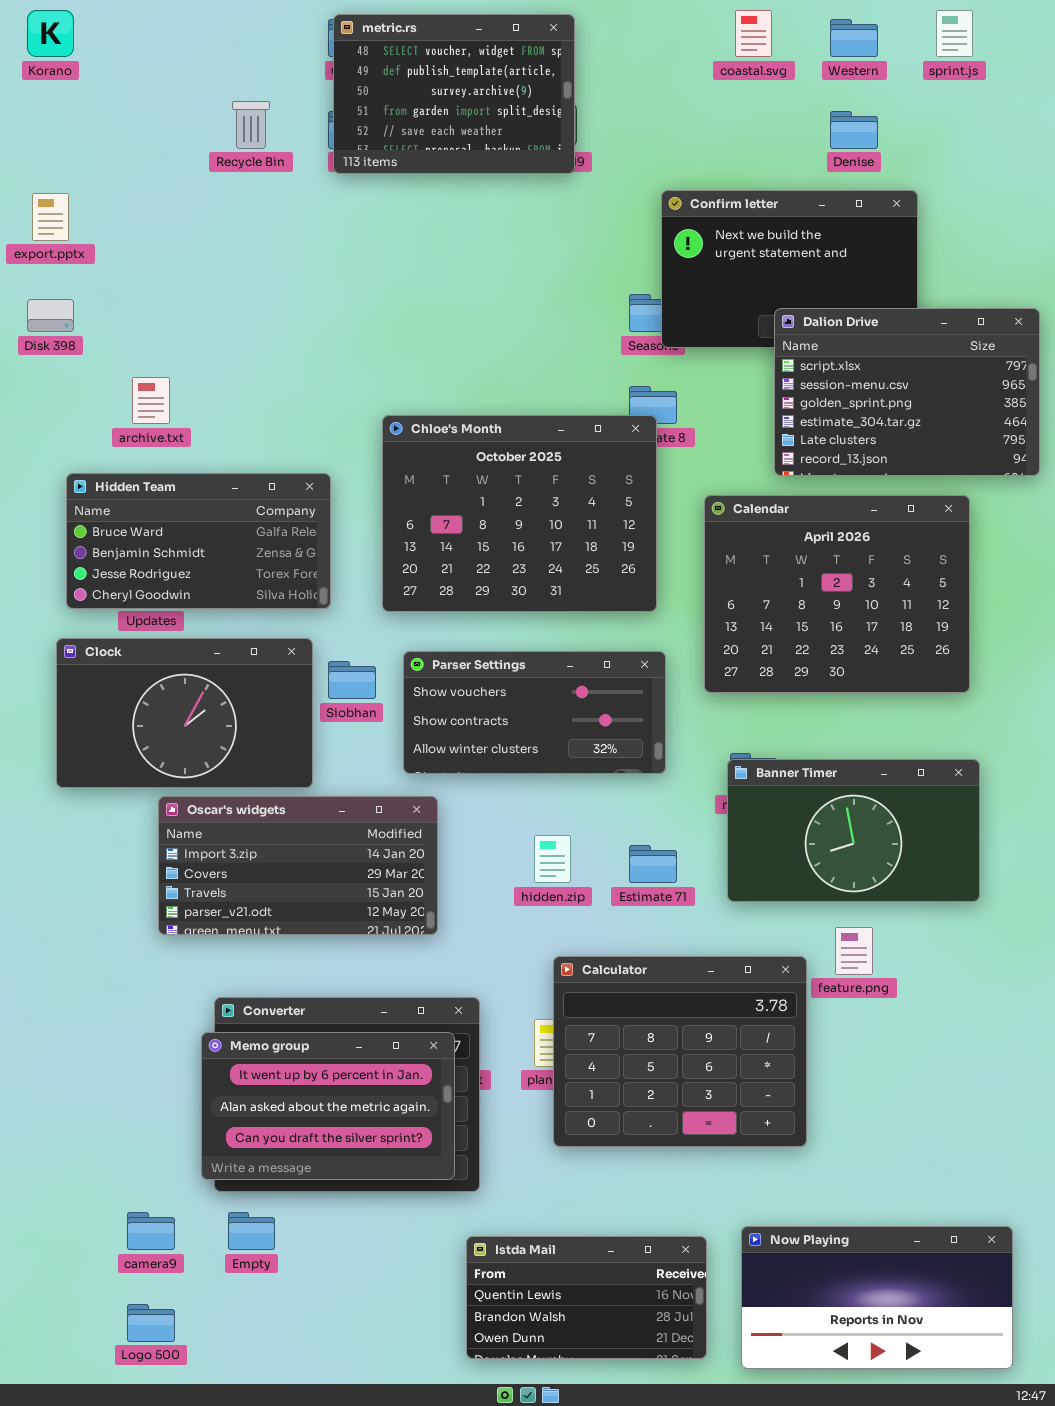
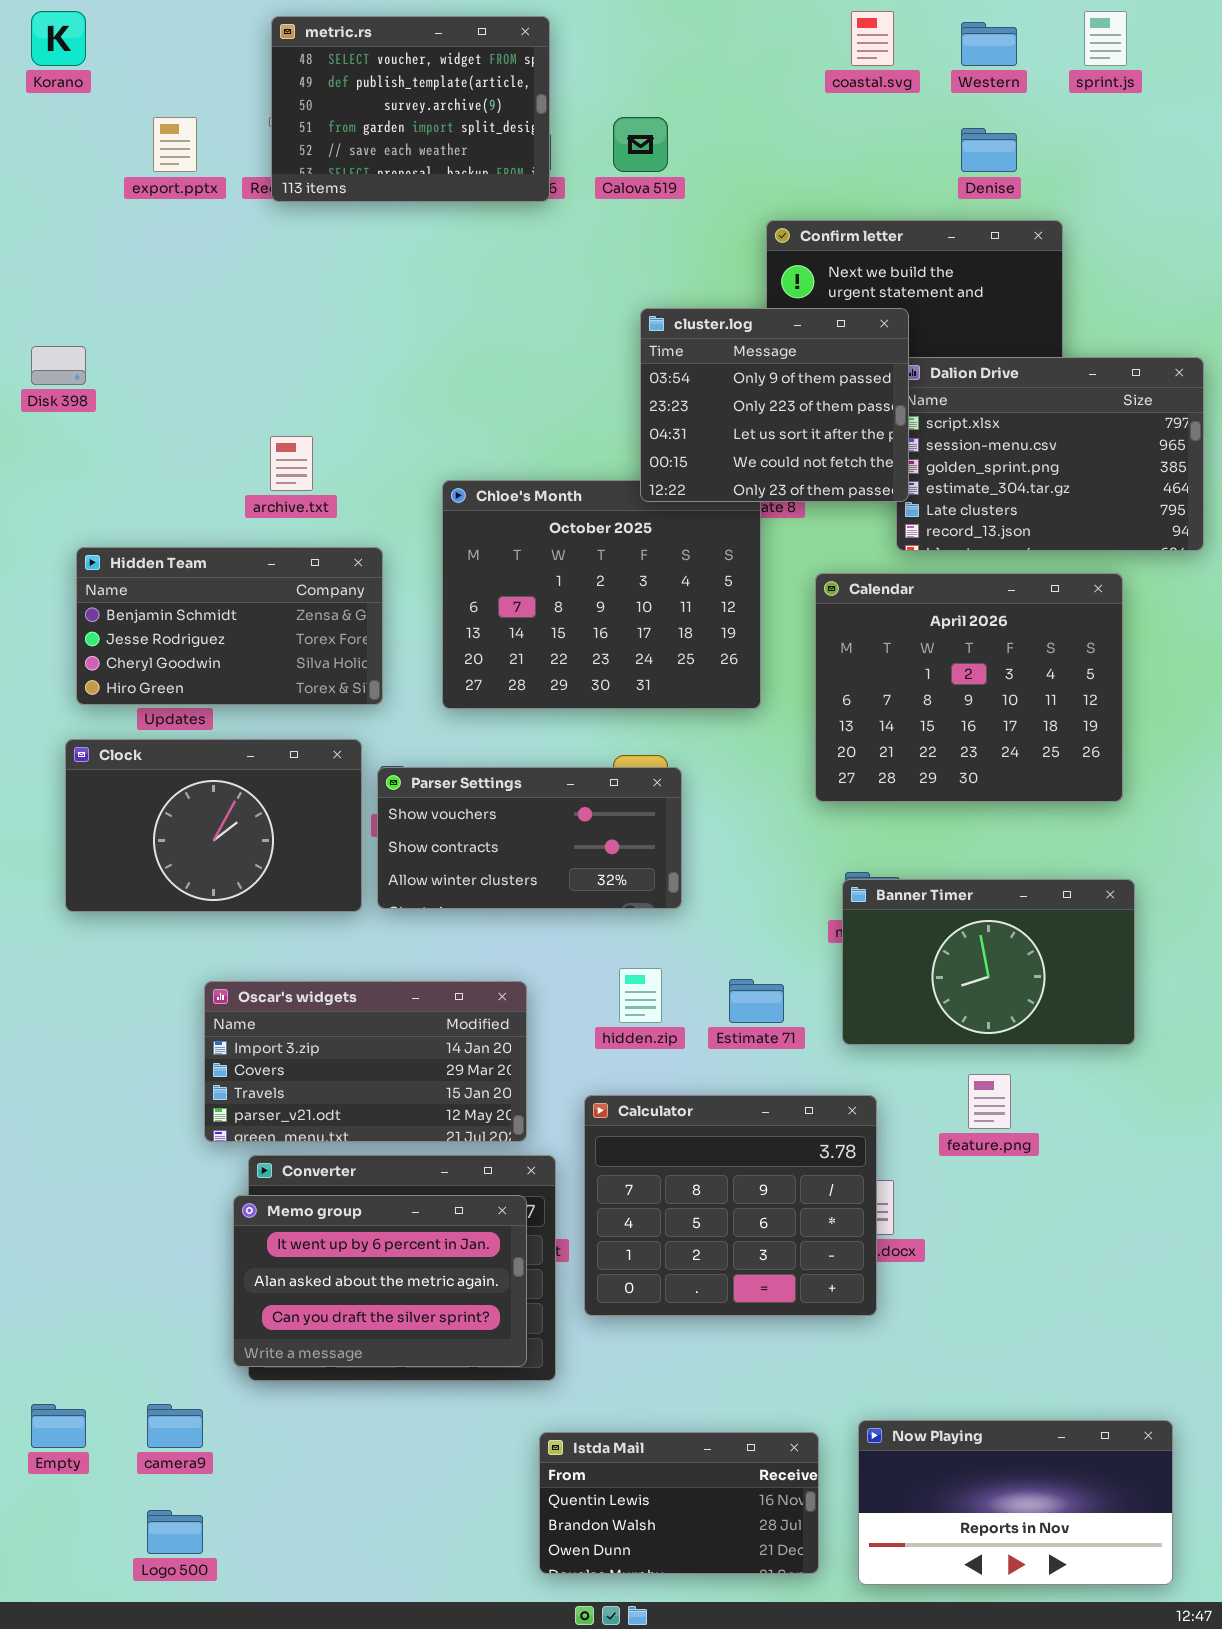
metric.rs: [333,14,575,174] -> [271,16,550,202], moved
export.pptx: [32,193,69,241] -> [153,117,197,172], moved
cluster.log: none -> [640,308,909,502], opened
archive.txt: [132,377,170,424] -> [270,436,313,491], moved
Hidden Team: [66,473,331,609] -> [76,547,383,705], scrolled down 1 row
Parser Settings: [403,651,666,774] -> [377,767,682,909], moved
Oscar's widgets: [158,796,438,935] -> [204,981,527,1142], moved
Calculator: [553,956,807,1147] -> [584,1095,877,1316], moved
Empty: [228,1212,275,1250] -> [31,1404,86,1448], moved

